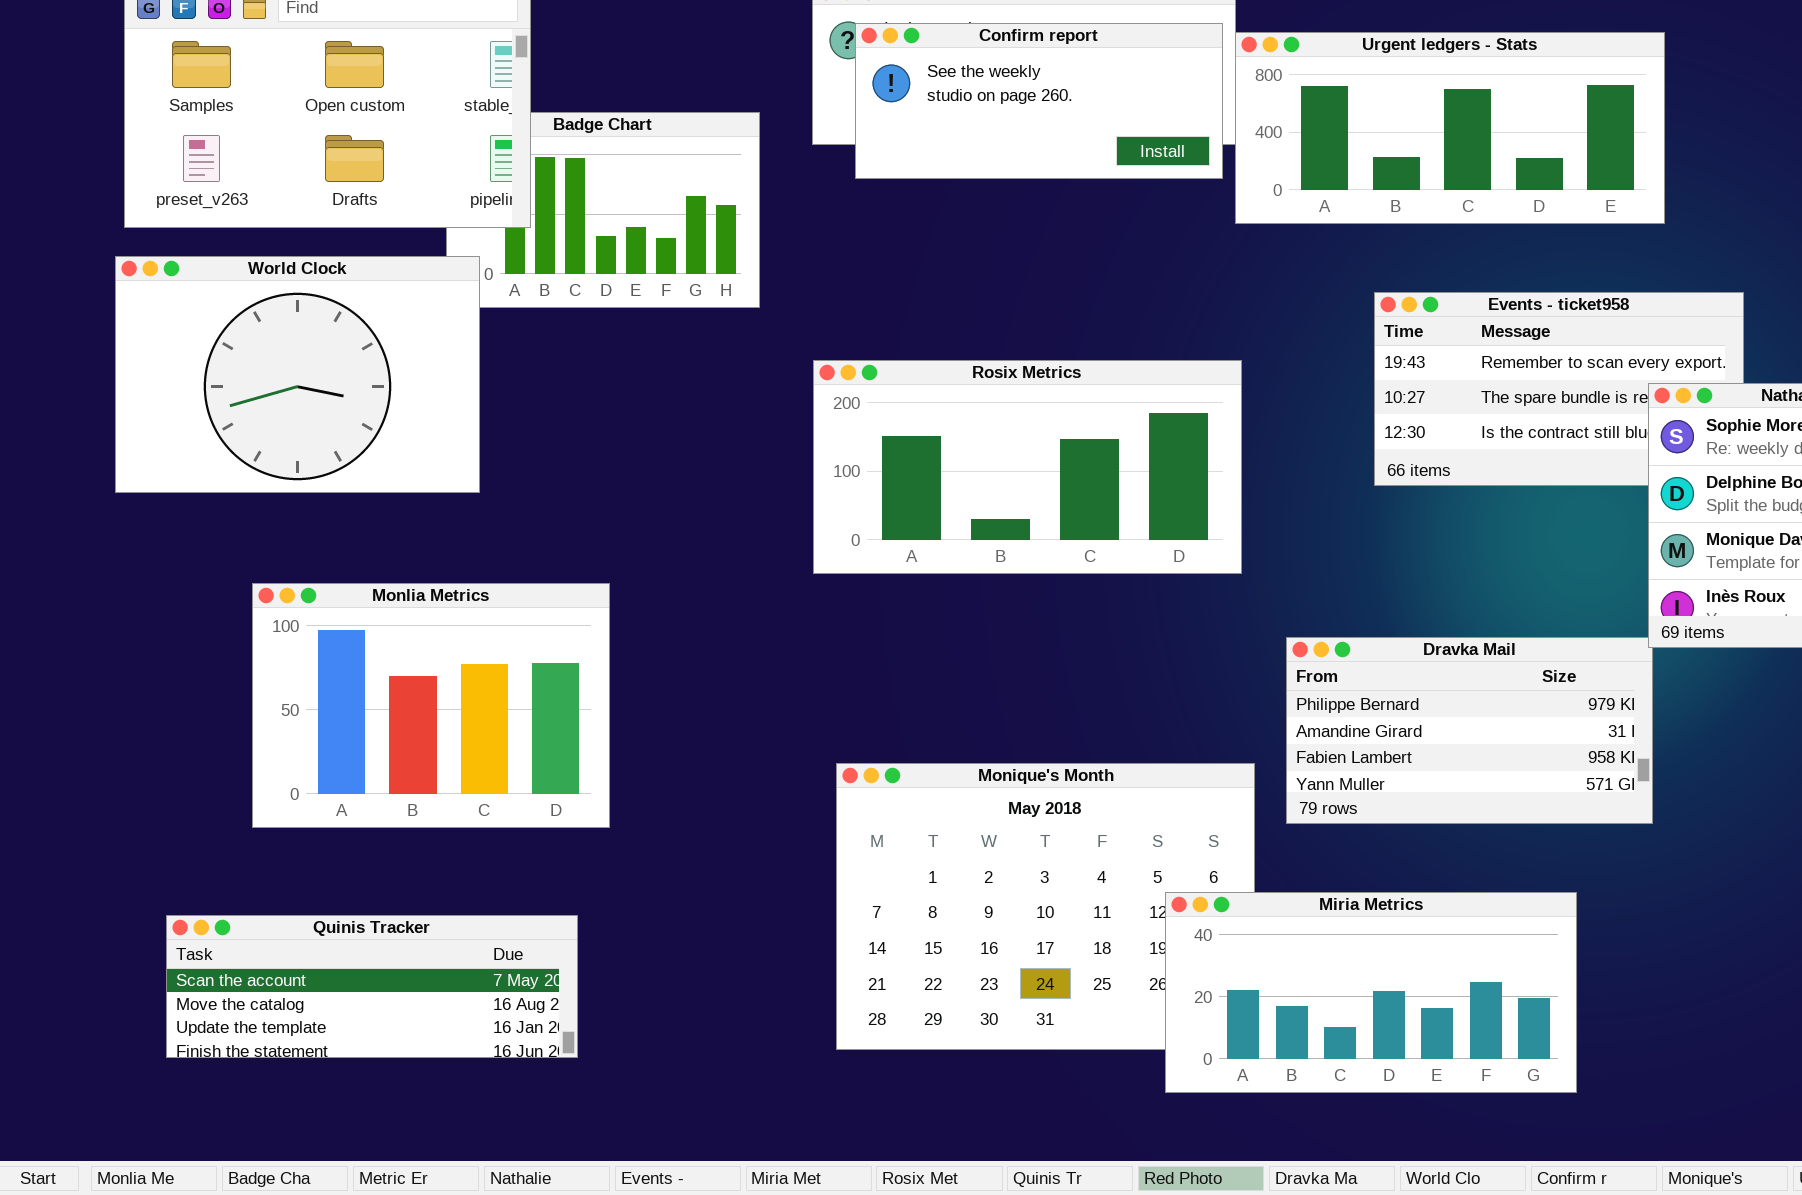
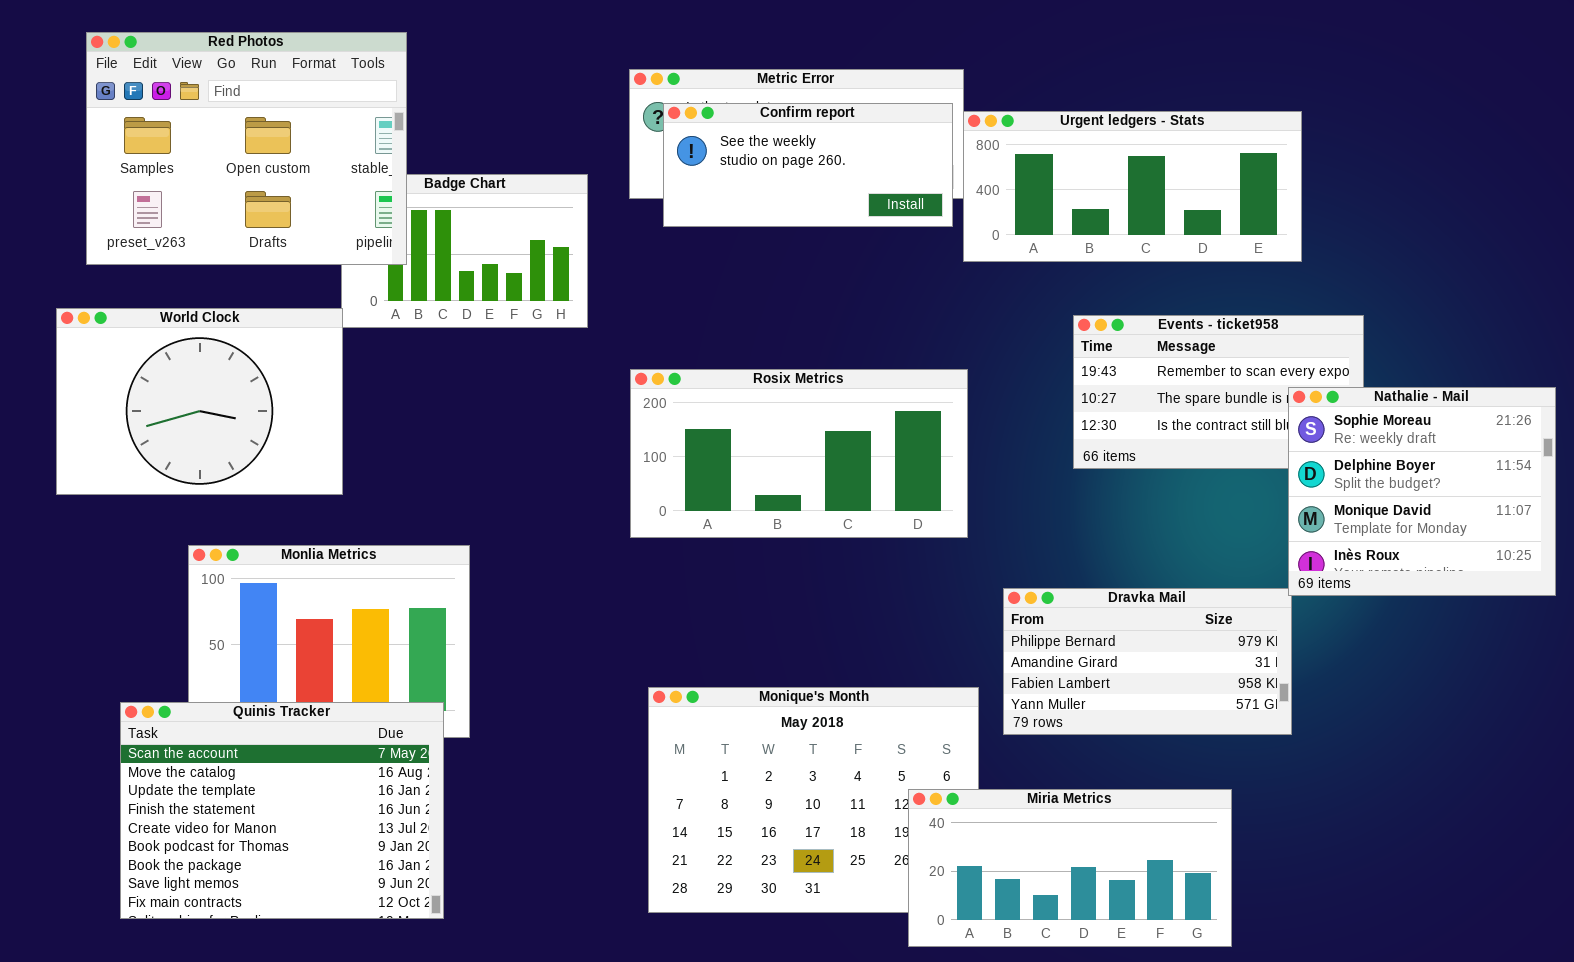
World Clock: [115,256,480,493] -> [56,308,343,495], moved
Quinis Tracker: [166,915,578,1058] -> [120,702,444,919], resized

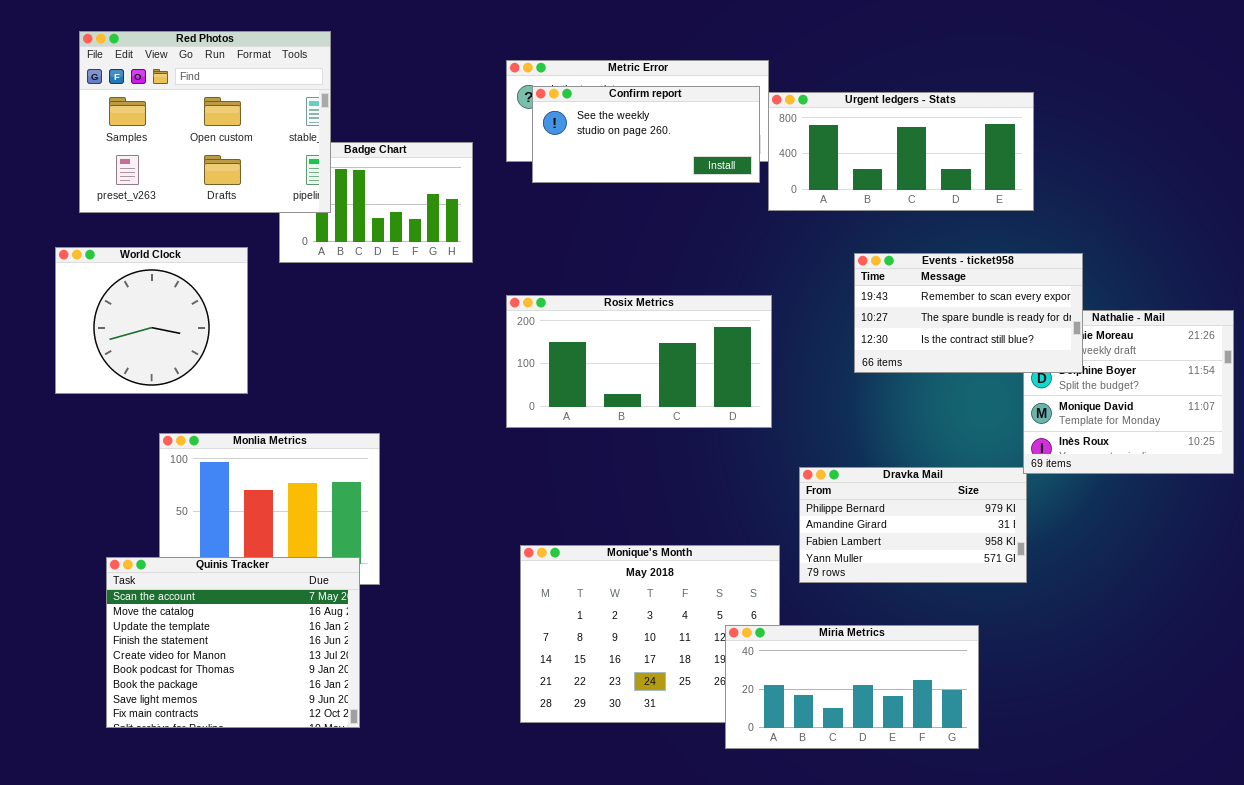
World Clock: [56,308,343,495] -> [55,247,248,394], resized
Events - ticket958: [1073,315,1364,469] -> [854,253,1083,373], raised

